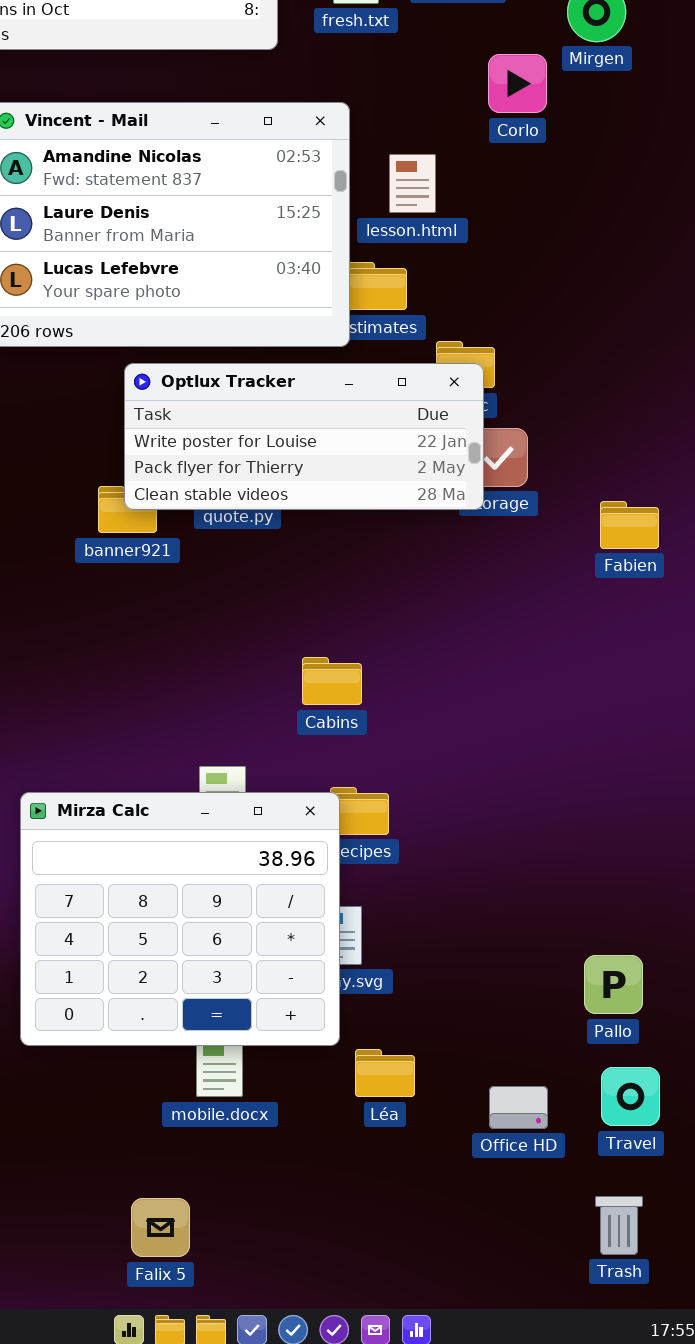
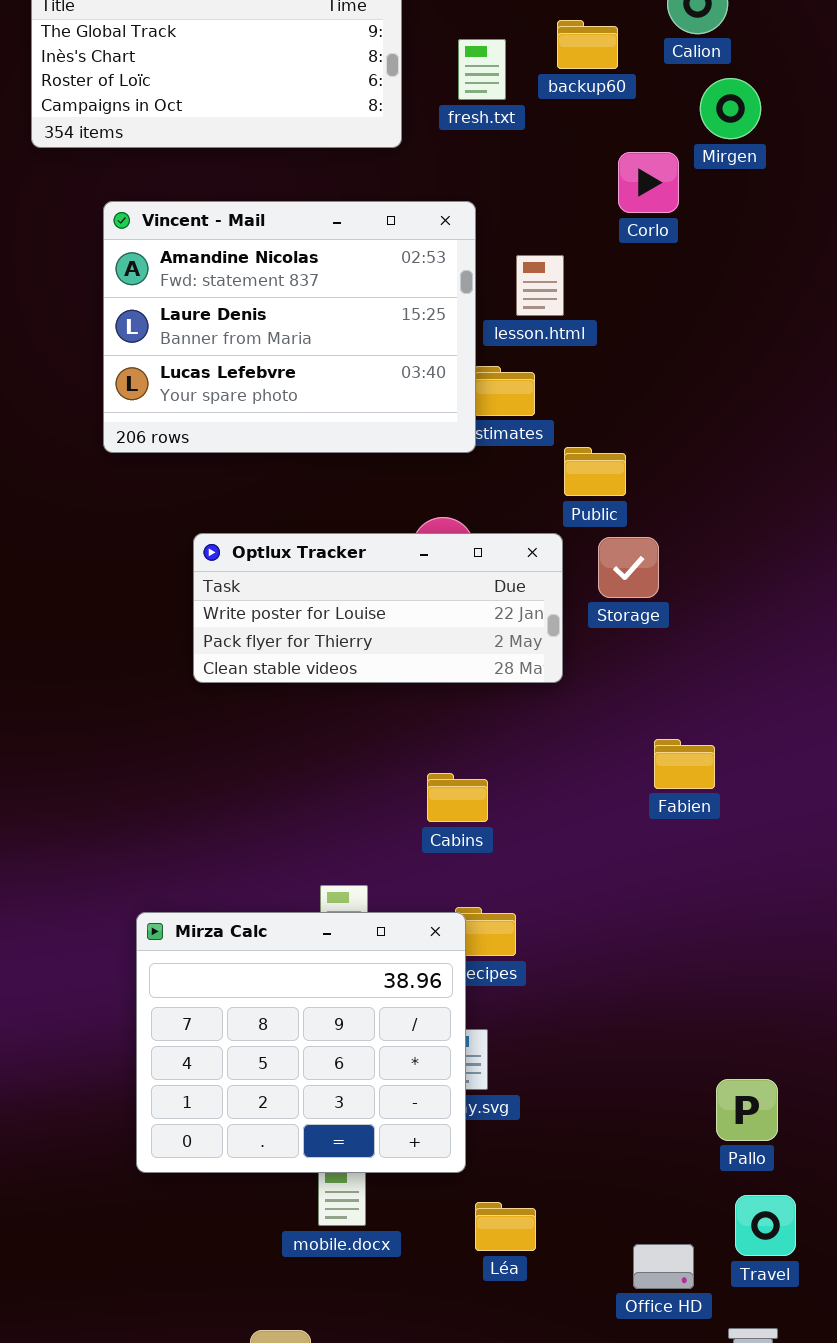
Optlux Tracker: [124,363,484,510] -> [193,533,563,683], moved
Fabien: [600,501,659,549] -> [654,739,715,789], moved
Léa: [355,1049,415,1097] -> [475,1202,536,1251], moved
Office HD: [489,1086,548,1129] -> [633,1244,694,1289], moved

